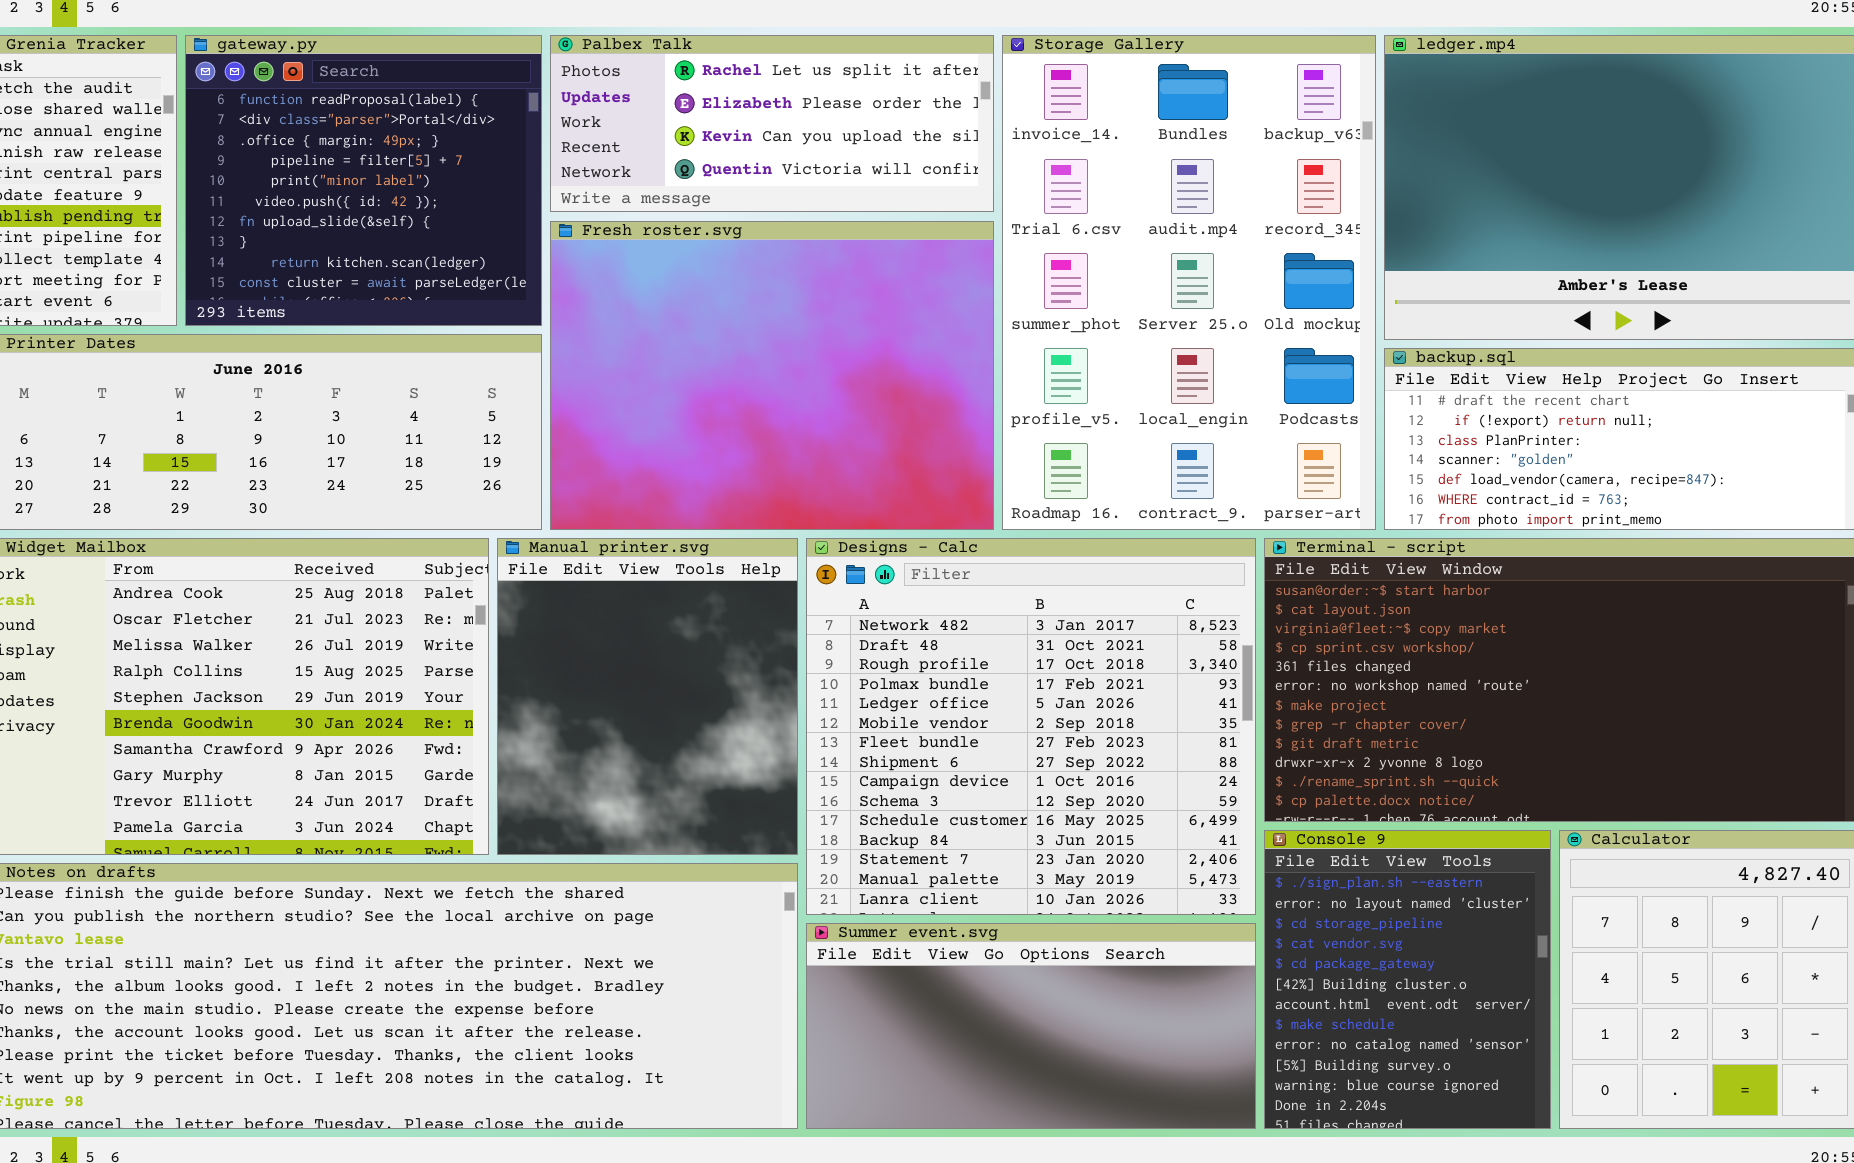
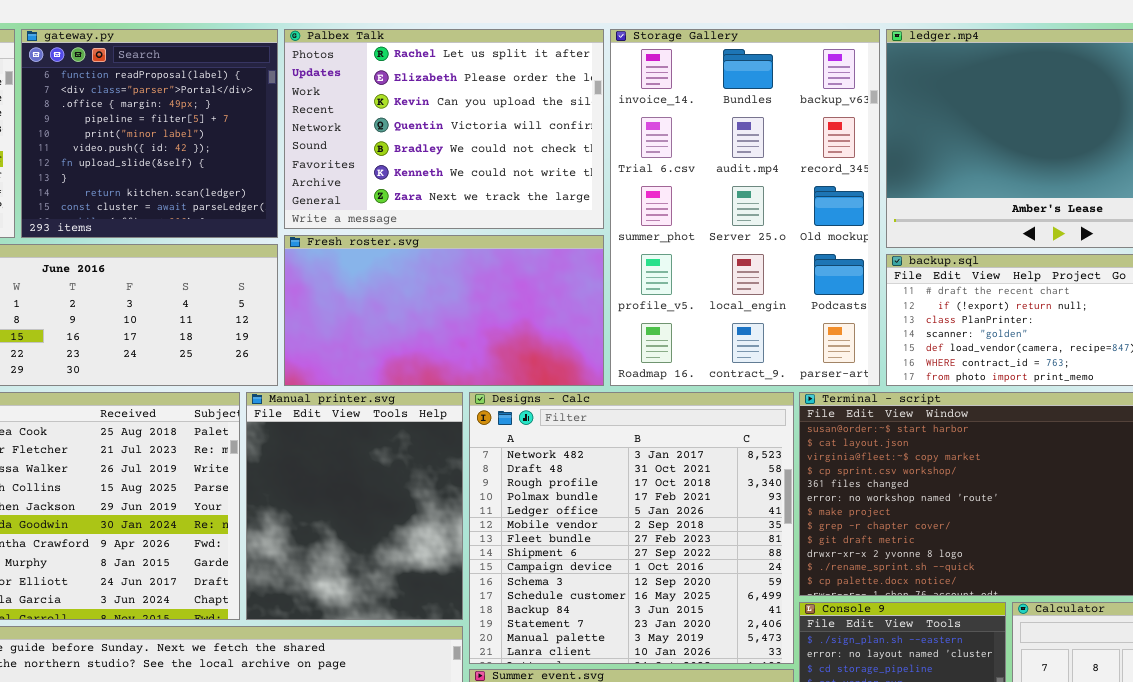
Palbex Talk: [550,35,994,212] -> [284,29,604,229], resized
Fresh roster.svg: [550,221,994,530] -> [284,235,604,386], resized

